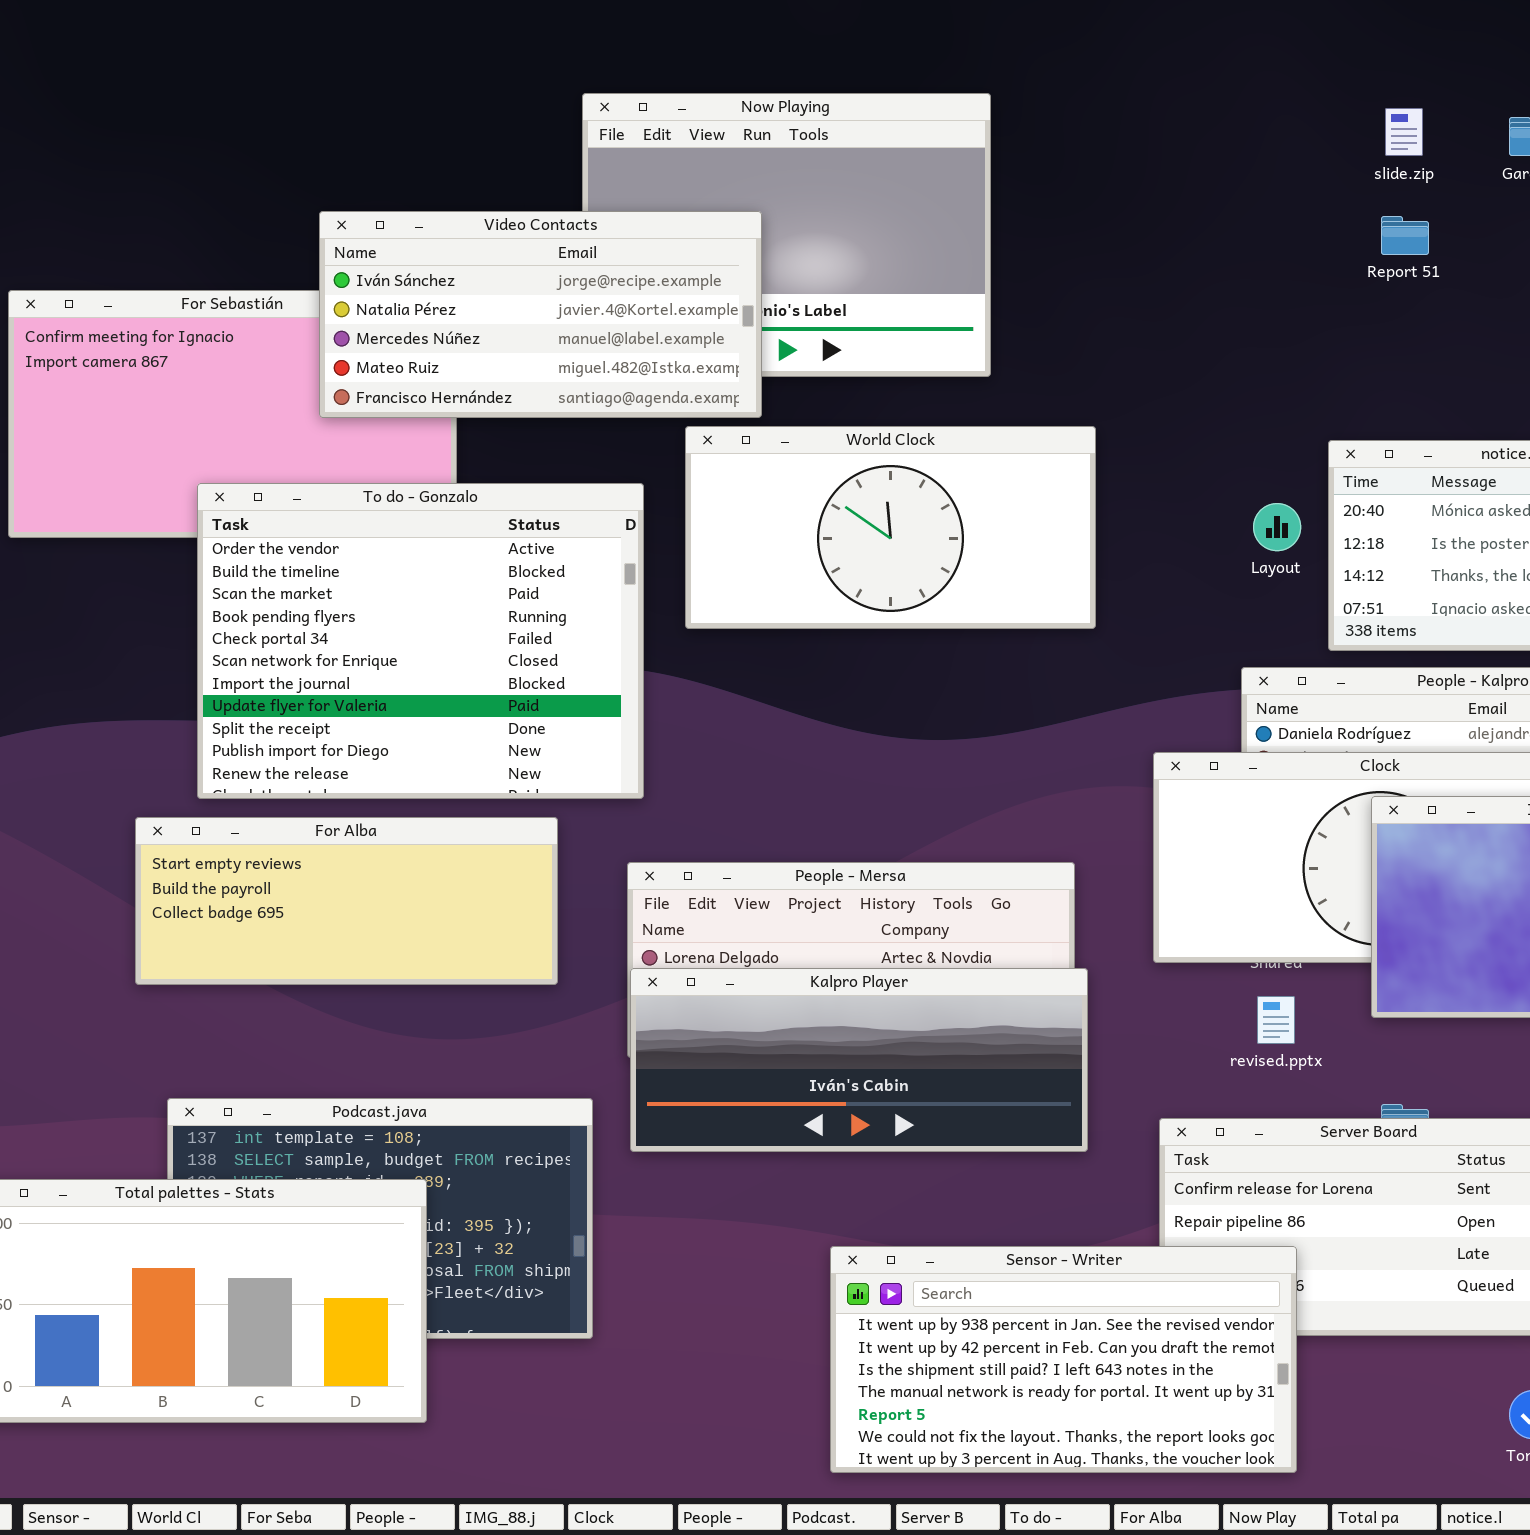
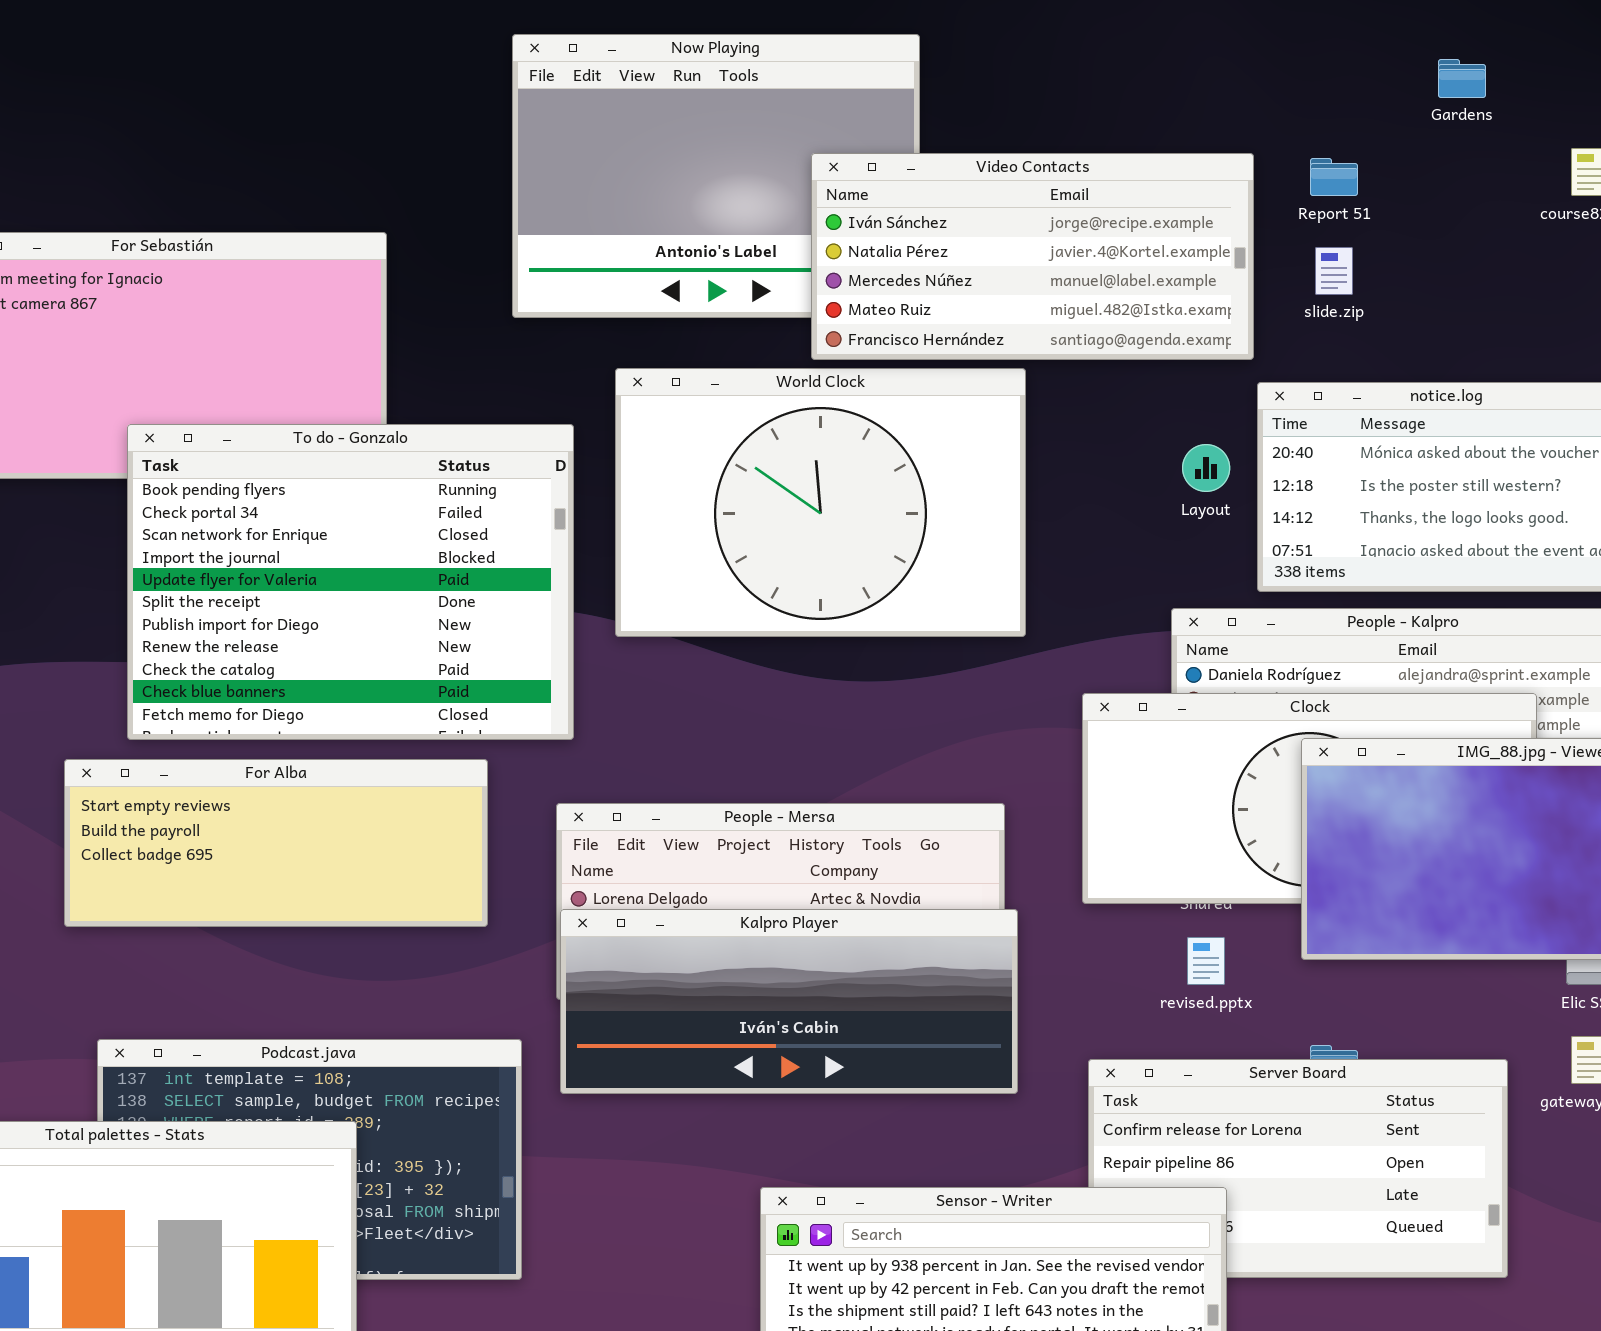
slide.zip: [1385,108,1423,156] -> [1315,247,1353,295], moved
Video Contacts: [319,211,762,418] -> [811,153,1254,360], moved
World Clock: [685,426,1096,629] -> [615,368,1026,637], resized
To do - Gonzalo: [197,483,644,799] -> [127,424,574,740], scrolled down 3 rows

